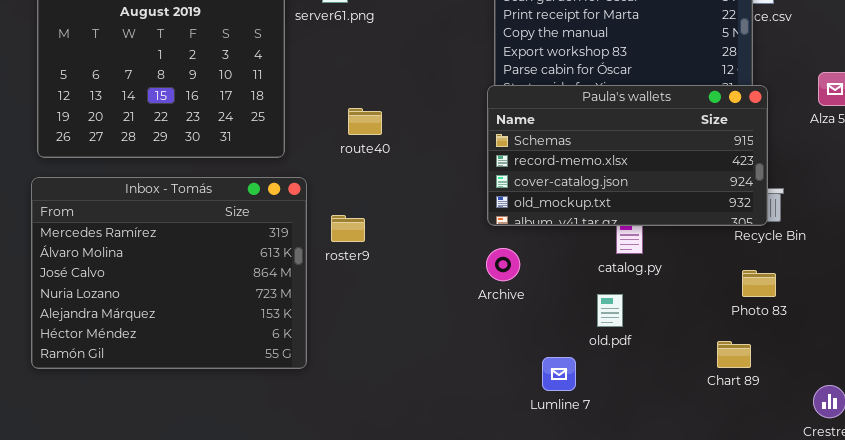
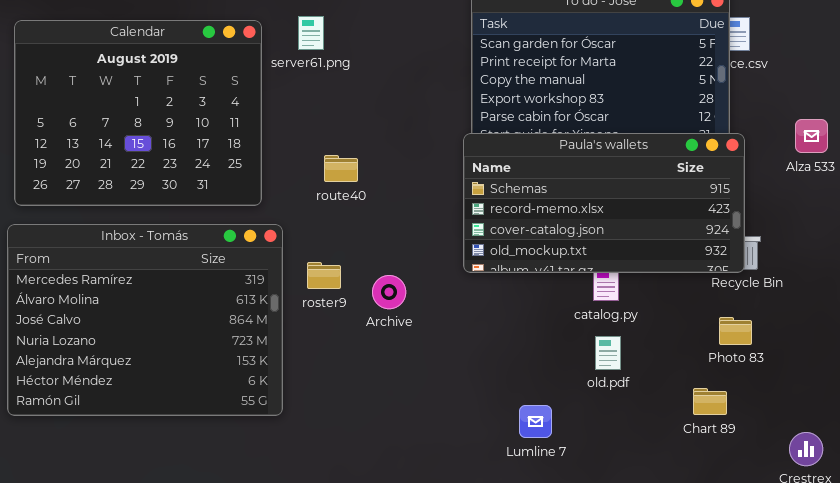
Archive: [486,248,520,281] -> [372,275,406,309], moved
old.pdf: [597,294,623,327] -> [595,336,621,370], moved

